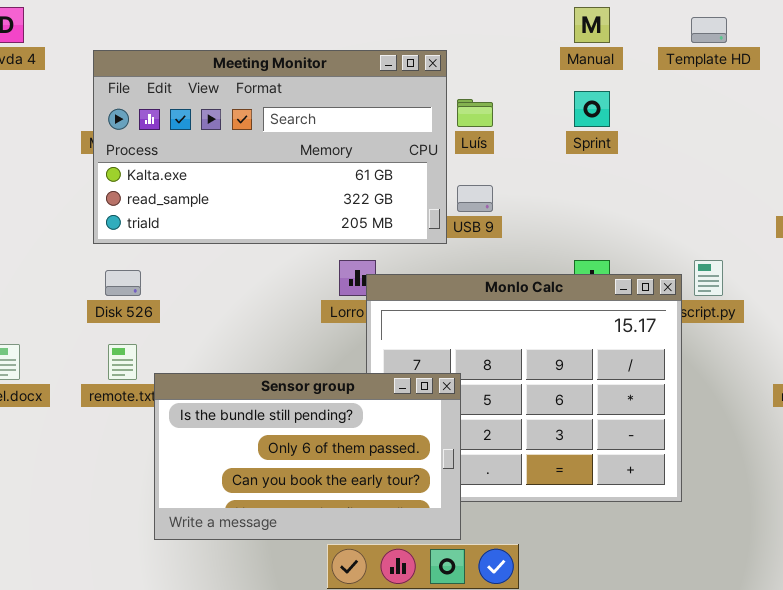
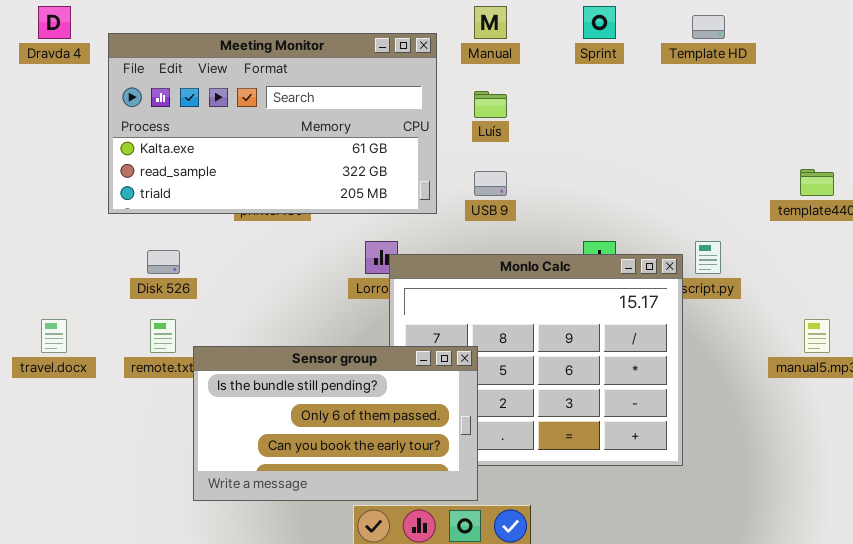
Manual: [574,7,610,43] -> [474,6,507,39], moved
Meeting Monitor: [93,50,447,244] -> [108,33,437,214], moved
Sprint: [574,91,610,127] -> [583,6,616,39], moved

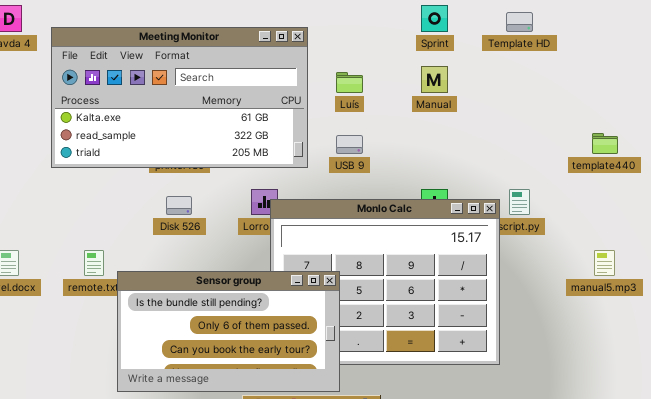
Manual: [474,6,507,39] -> [421,66,448,93], moved
Disk 526: [147,250,180,274] -> [166,196,192,215], moved

